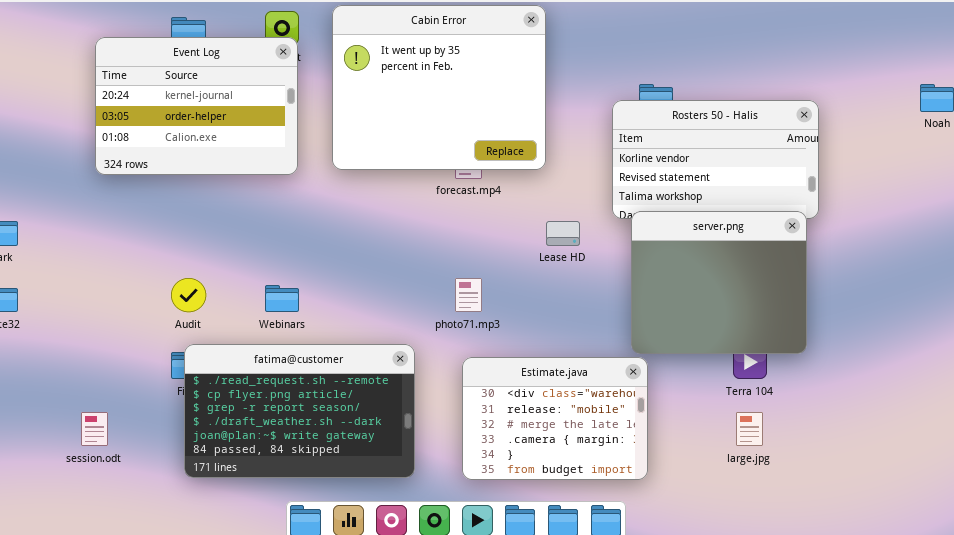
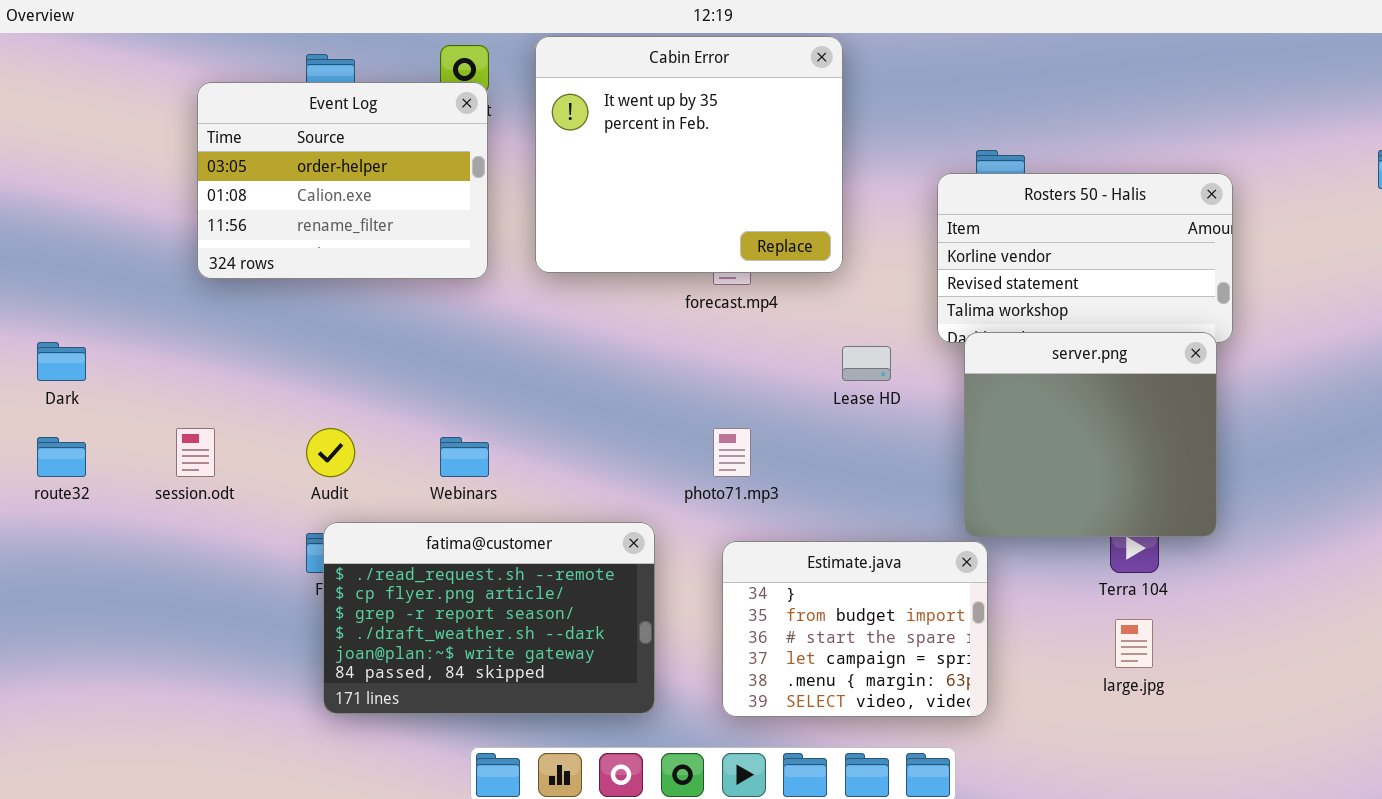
Event Log: [95,37,298,175] -> [197,82,488,279], scrolled down 1 row
Estimate.java: [462,357,648,480] -> [722,541,988,717], scrolled down 4 rows
session.odt: [81,412,108,446] -> [176,428,215,477], moved

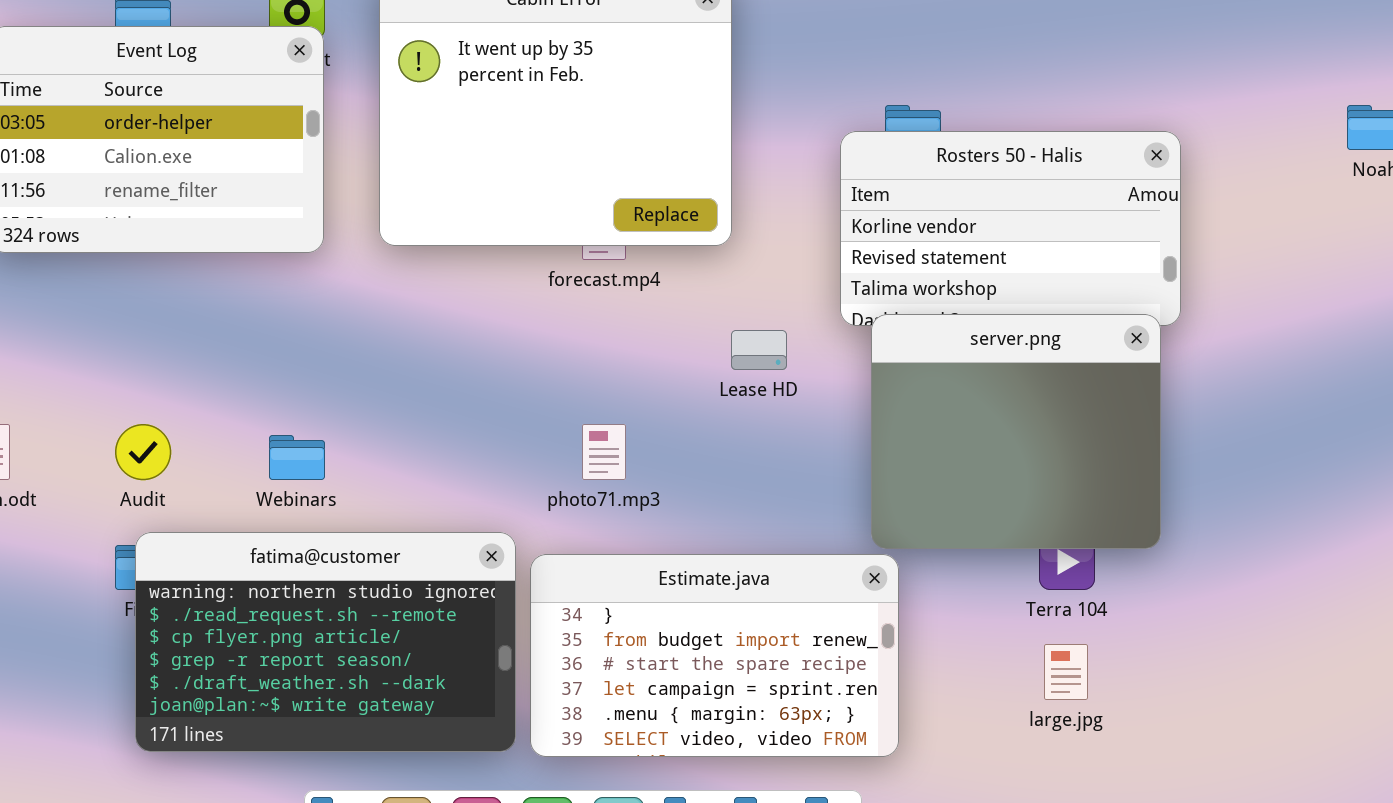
fatima@customer: [323,522,655,714] -> [135,532,516,752], scrolled up 1 row
Estimate.java: [722,541,988,717] -> [530,554,899,757], resized

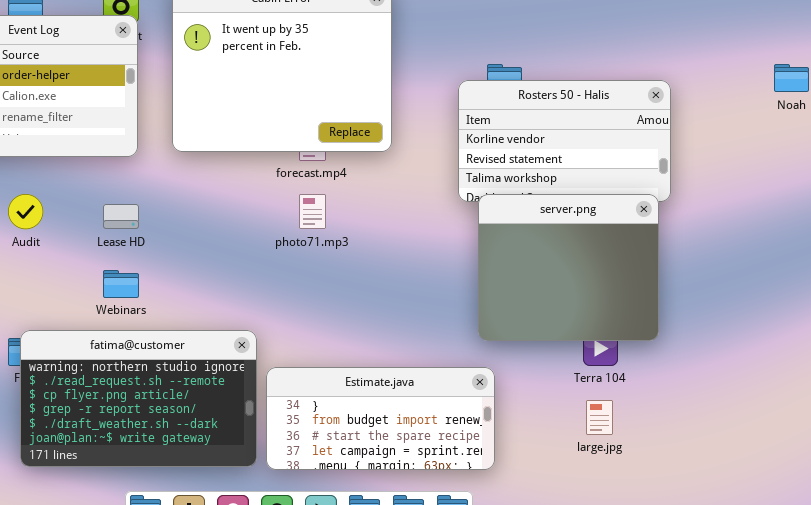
Lease HD: [731,330,787,370] -> [103,204,139,229], moved
Audit: [115,424,171,480] -> [8,194,43,229], moved
photo71.mp3: [582,424,626,480] -> [299,194,326,229], moved
Estimate.java: [530,554,899,757] -> [266,367,495,470], resized

